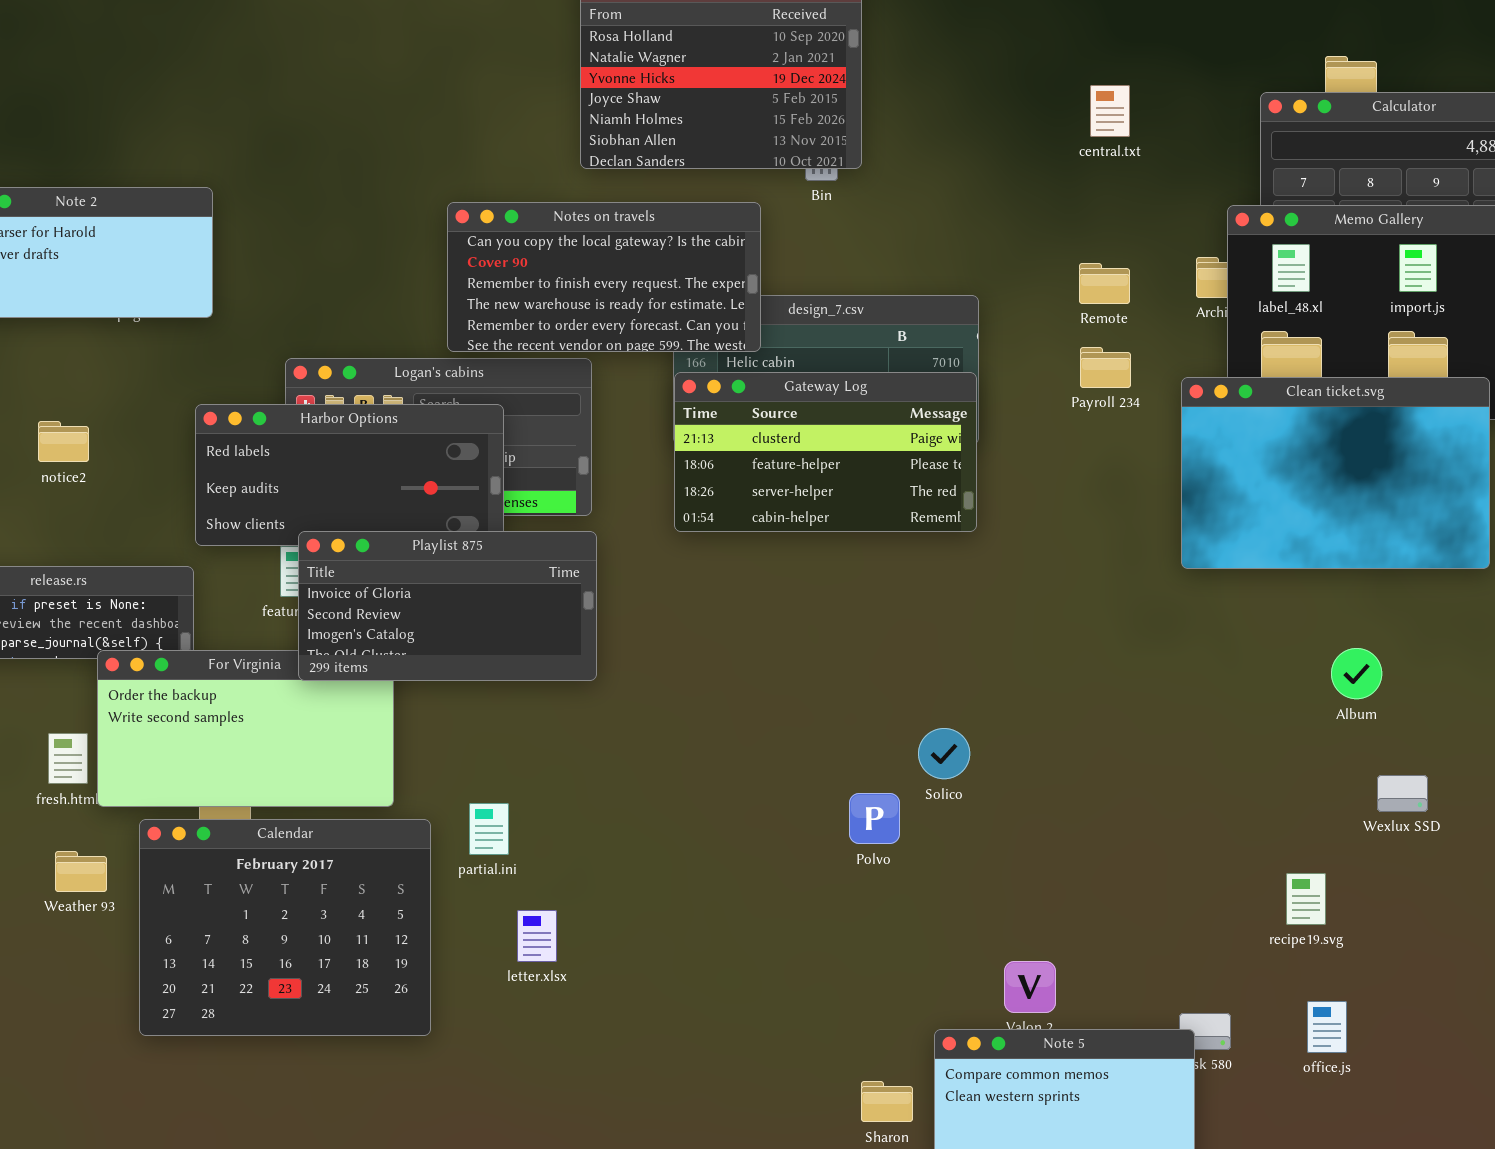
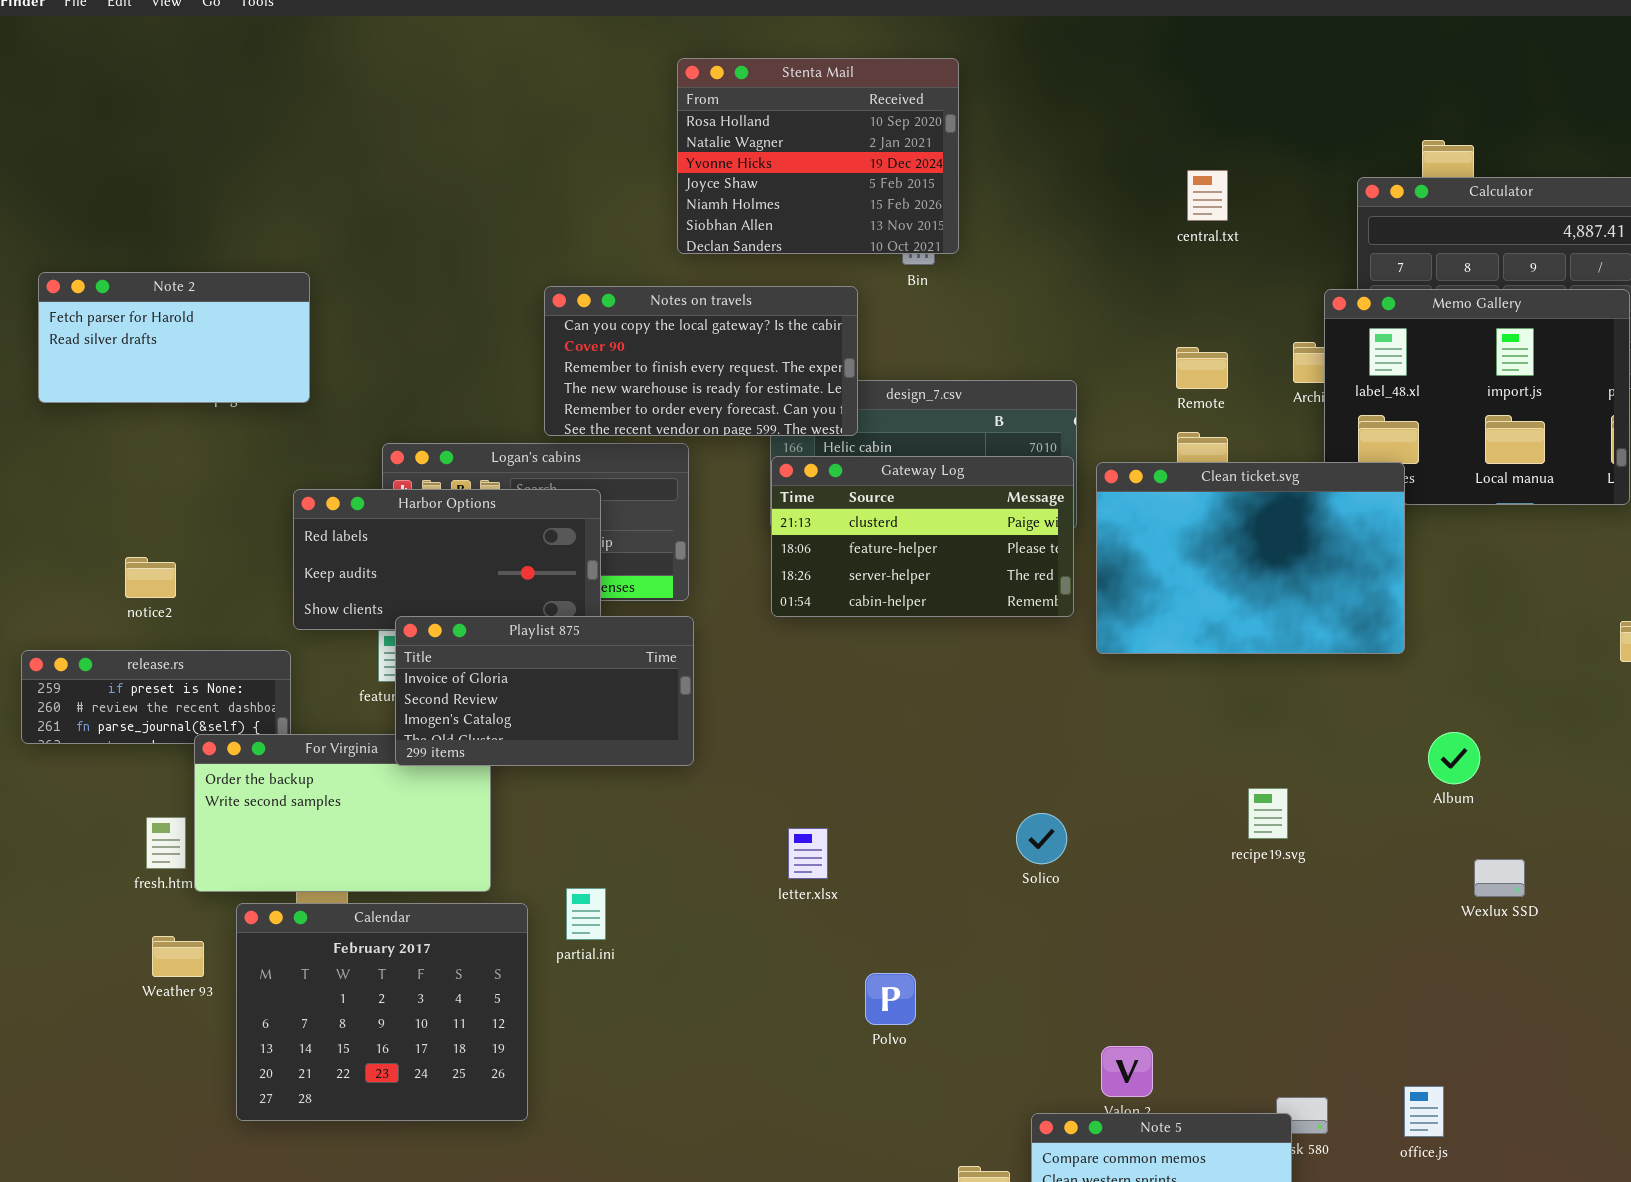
Clean ticket.svg: [1181,377,1490,569] -> [1096,462,1405,654], moved
notice2: [38,421,89,462] -> [125,557,176,598], moved
Polvo: [849,793,900,844] -> [865,973,916,1025], moved
recipe19.svg: [1286,873,1326,925] -> [1248,788,1288,839], moved
letter.xlsx: [517,910,557,962] -> [788,828,828,879], moved

